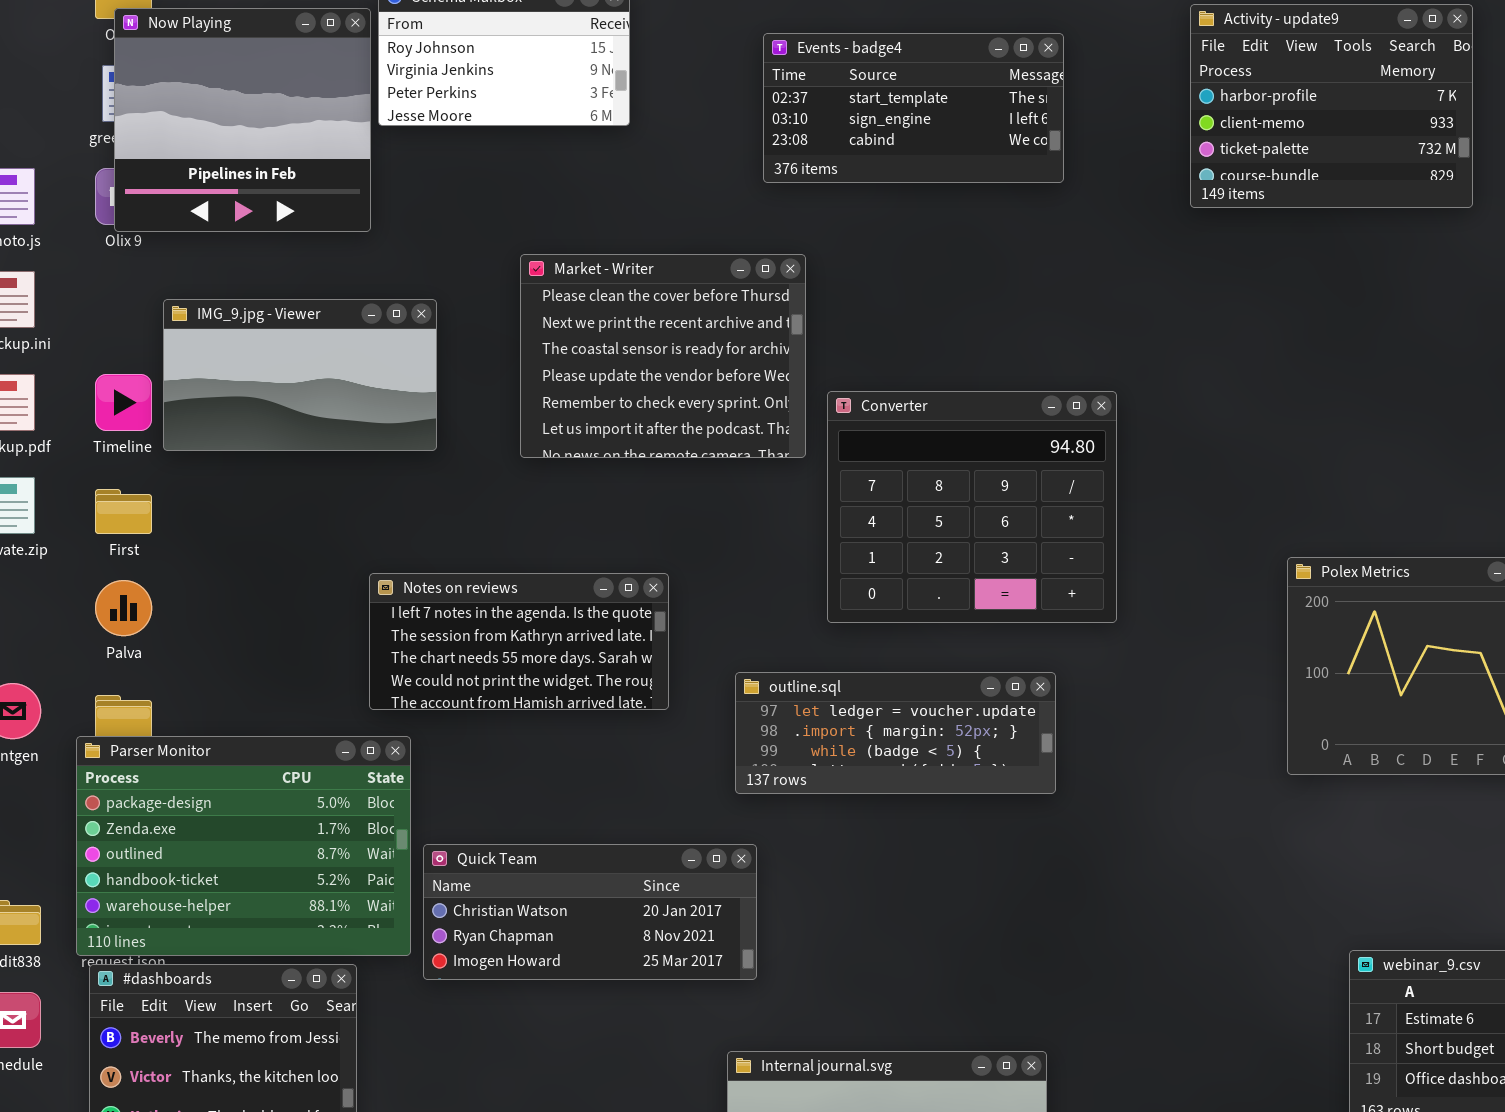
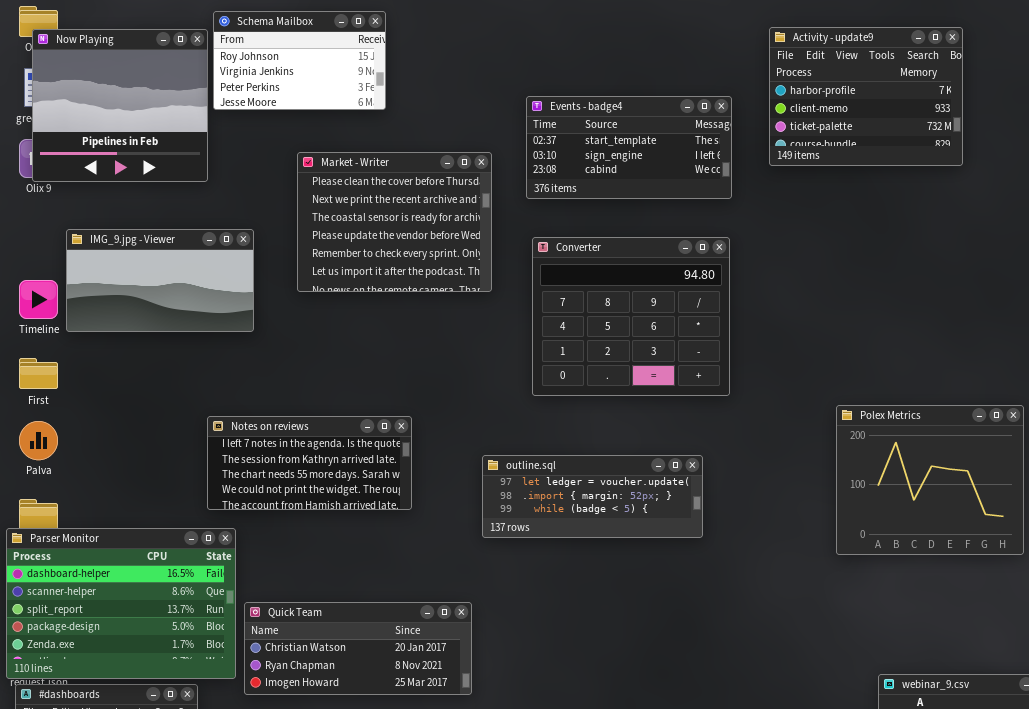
Events - badge4: [763,33,1064,183] -> [526,96,732,199], moved
Market - Writer: [520,254,806,458] -> [297,152,492,292], moved
Converter: [827,391,1117,623] -> [532,237,730,396], moved
outline.sql: [735,672,1056,794] -> [482,455,703,538], moved
Parser Monitor: [76,736,411,956] -> [6,528,236,679], scrolled up 3 rows

